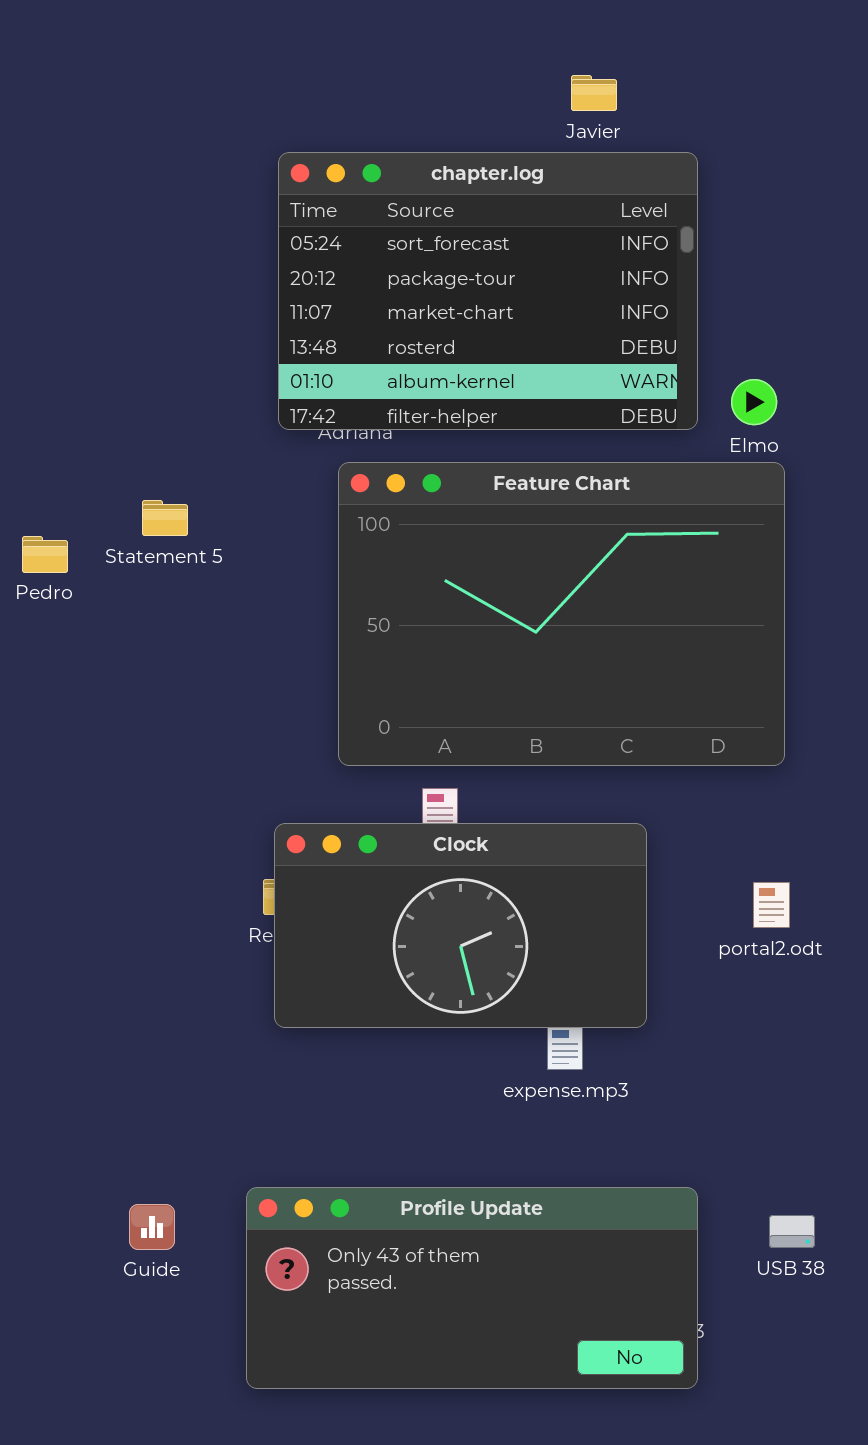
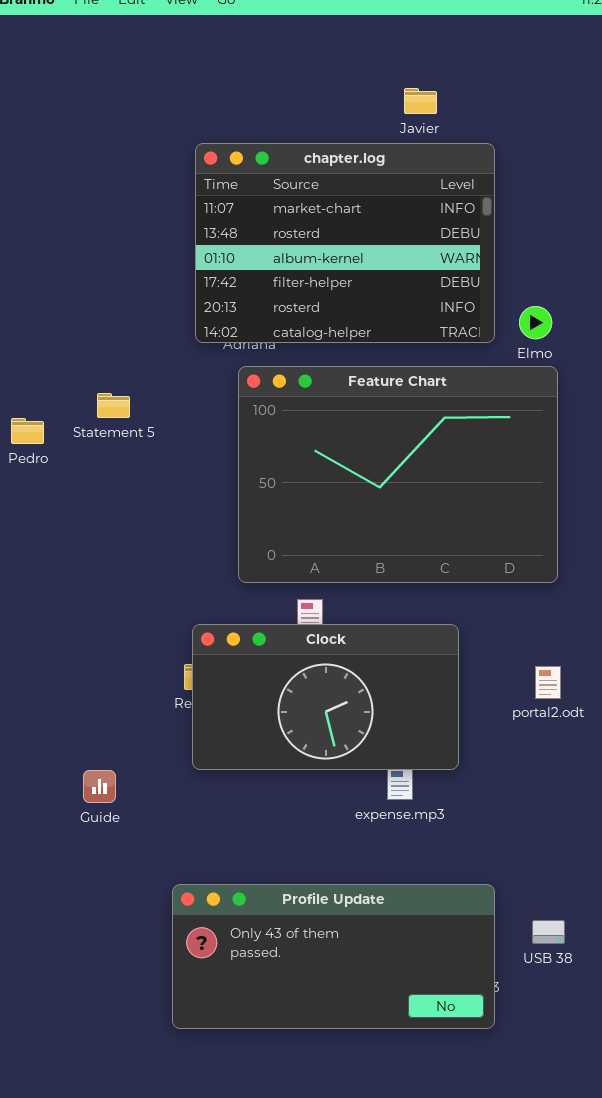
chapter.log: [278,152,698,430] -> [195,143,495,343], scrolled down 2 rows
Guide: [129,1204,175,1250] -> [83,770,116,803], moved
USB 38: [769,1215,815,1248] -> [532,920,565,944], moved

